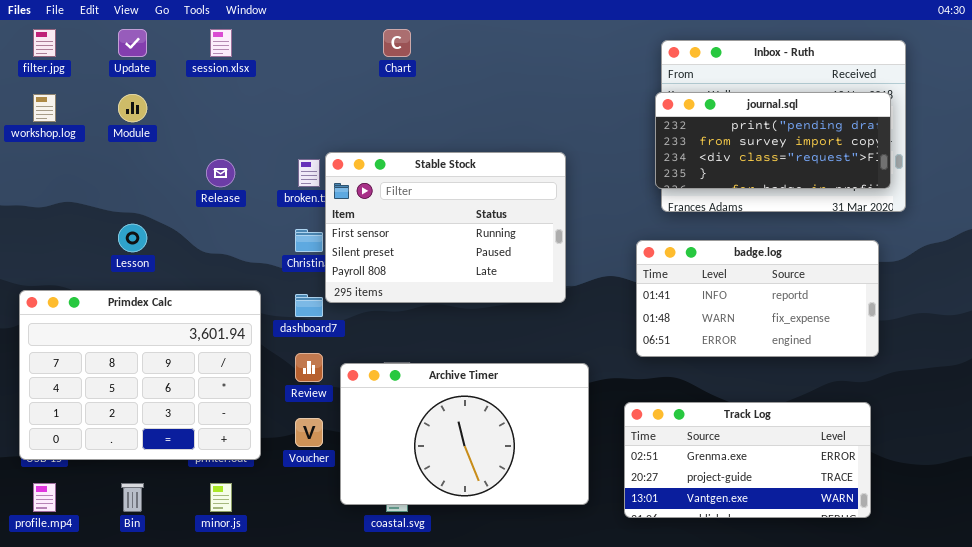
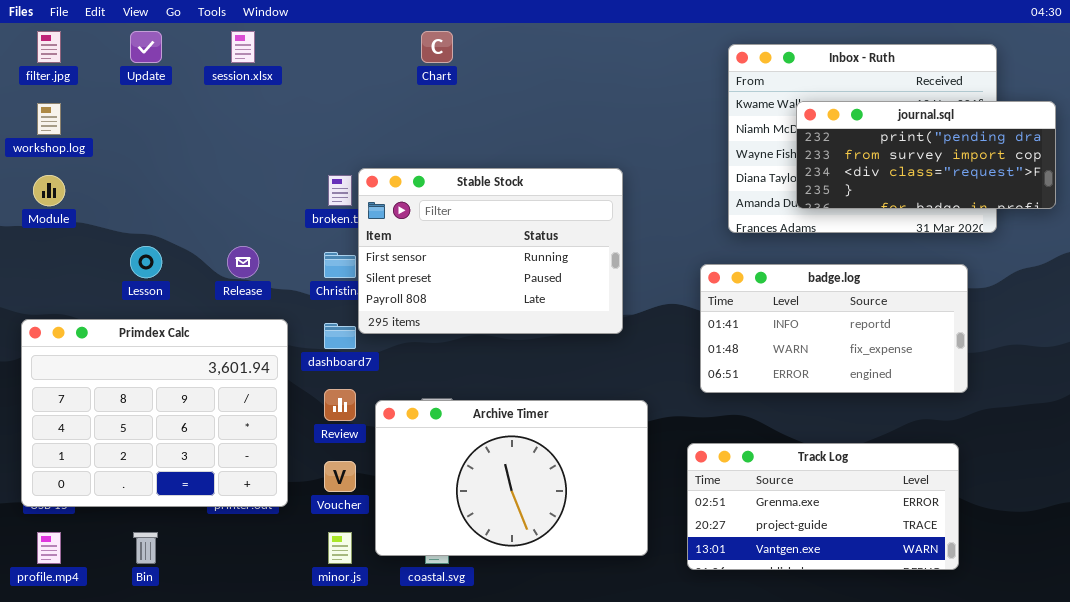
journal.sql: [655,92,891,189] -> [796,101,1056,209], moved
Module: [118,94,147,122] -> [33,175,65,206], moved
Release: [206,159,235,187] -> [227,246,259,278], moved
minor.js: [210,483,232,512] -> [328,532,352,564], moved

